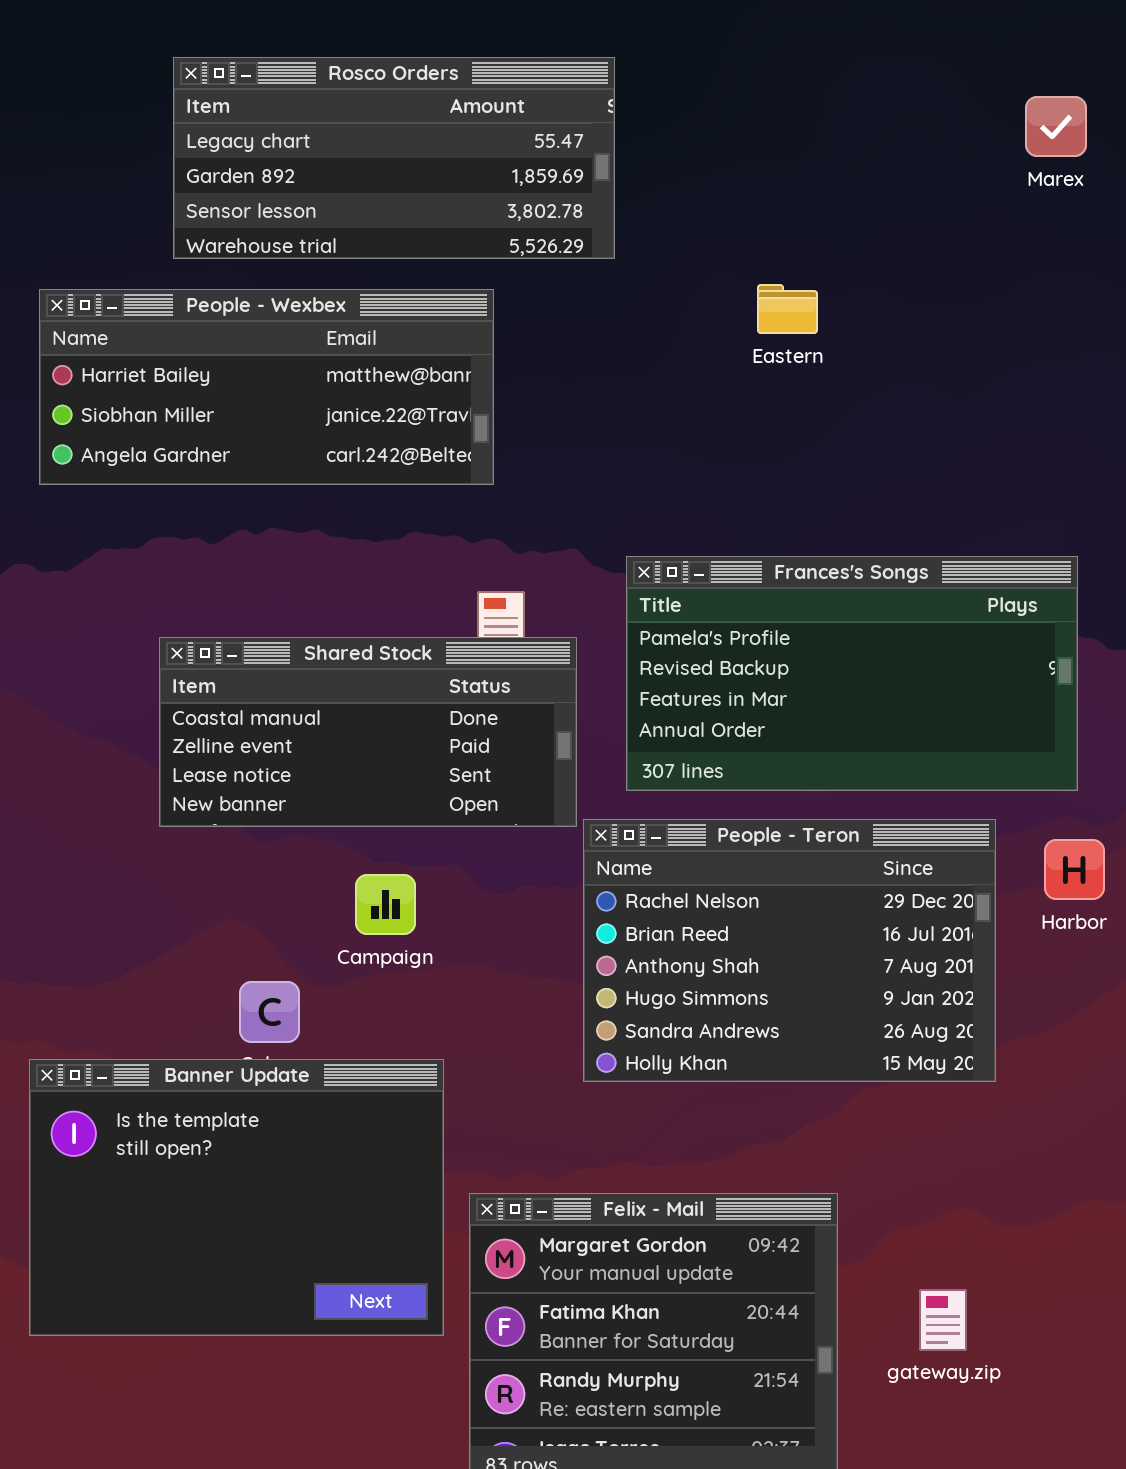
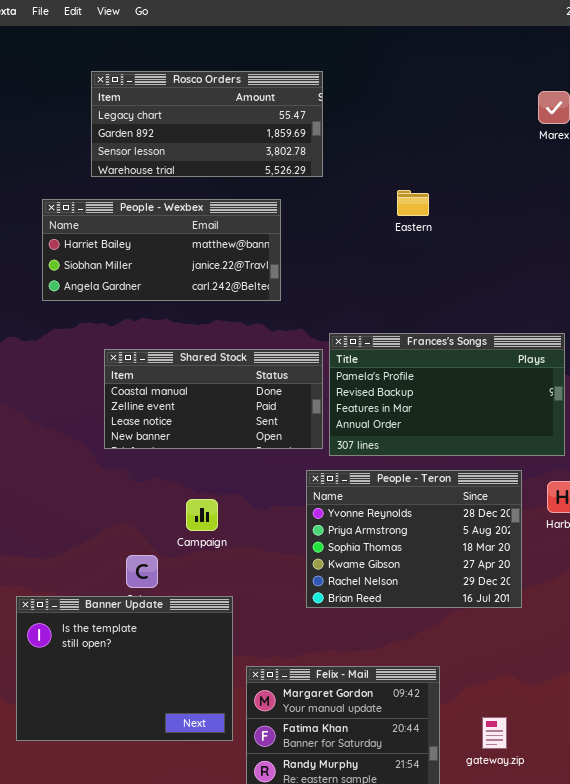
People - Wexbex: [39,289,494,485] -> [42,199,281,301], moved
Shared Stock: [159,637,577,827] -> [104,349,323,449], moved
People - Teron: [583,819,996,1082] -> [306,470,522,608], scrolled up 4 rows

